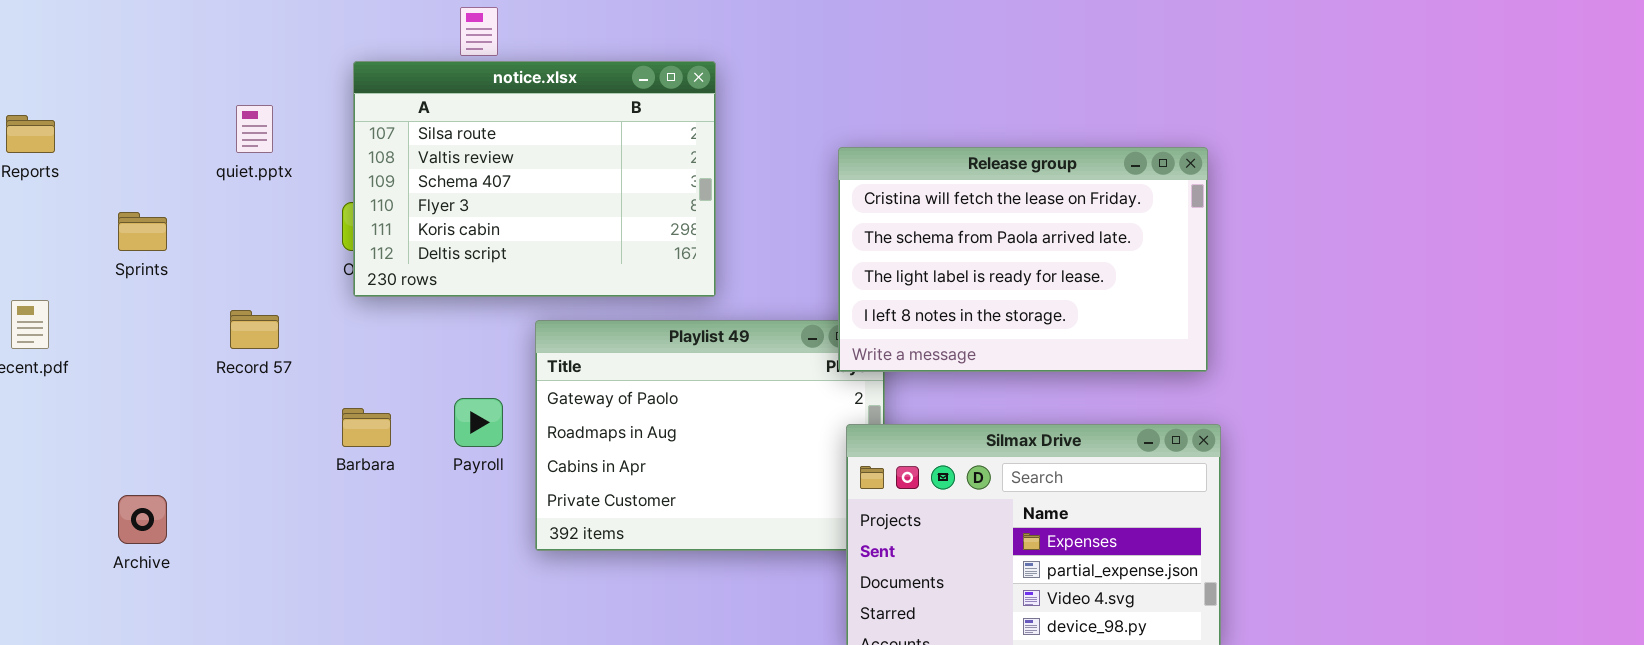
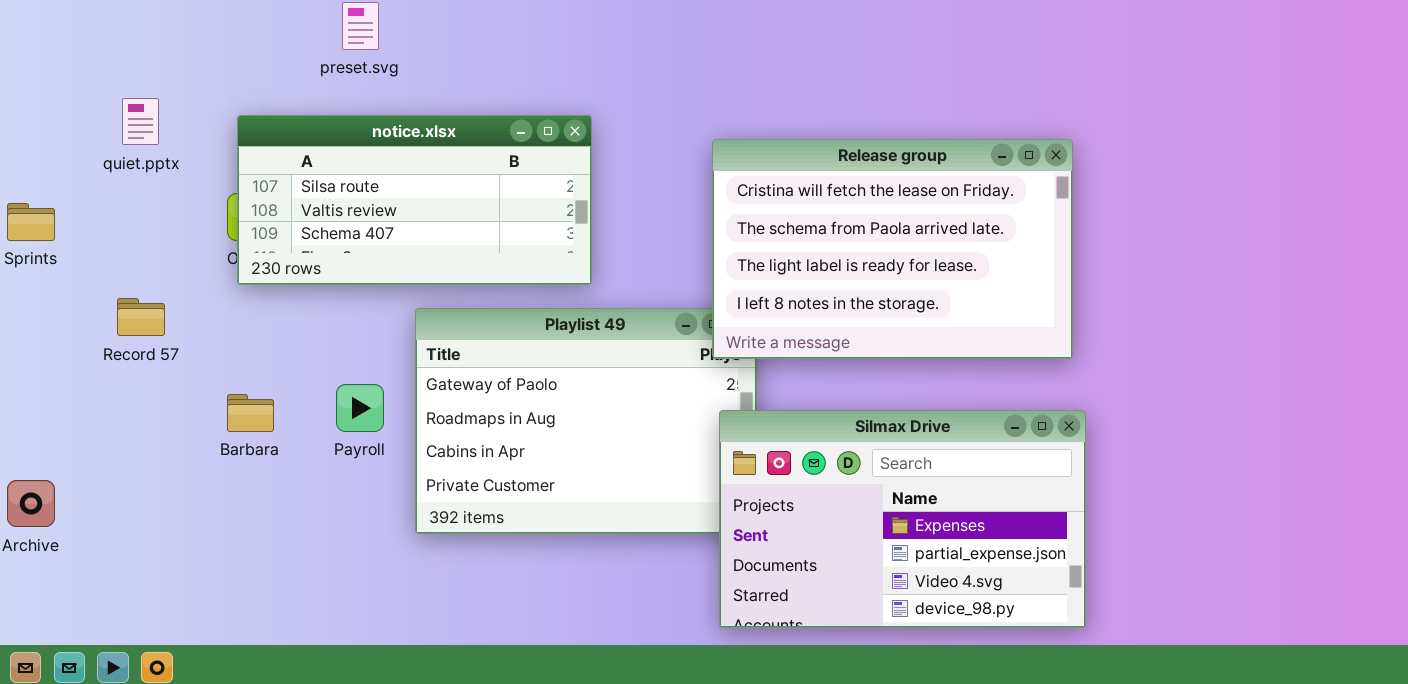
notice.xlsx: [353,61,716,297] -> [237,115,592,285], resized

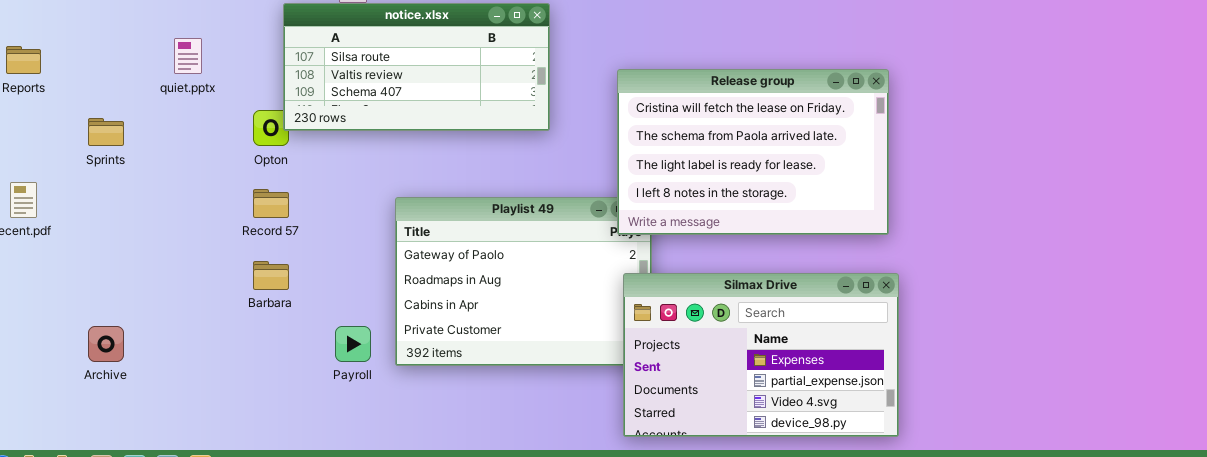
notice.xlsx: [237,115,592,285] -> [283,3,550,131], moved
Record 57: [117,298,165,336] -> [253,189,289,218], moved
Payroll: [336,384,384,432] -> [335,326,371,362], moved

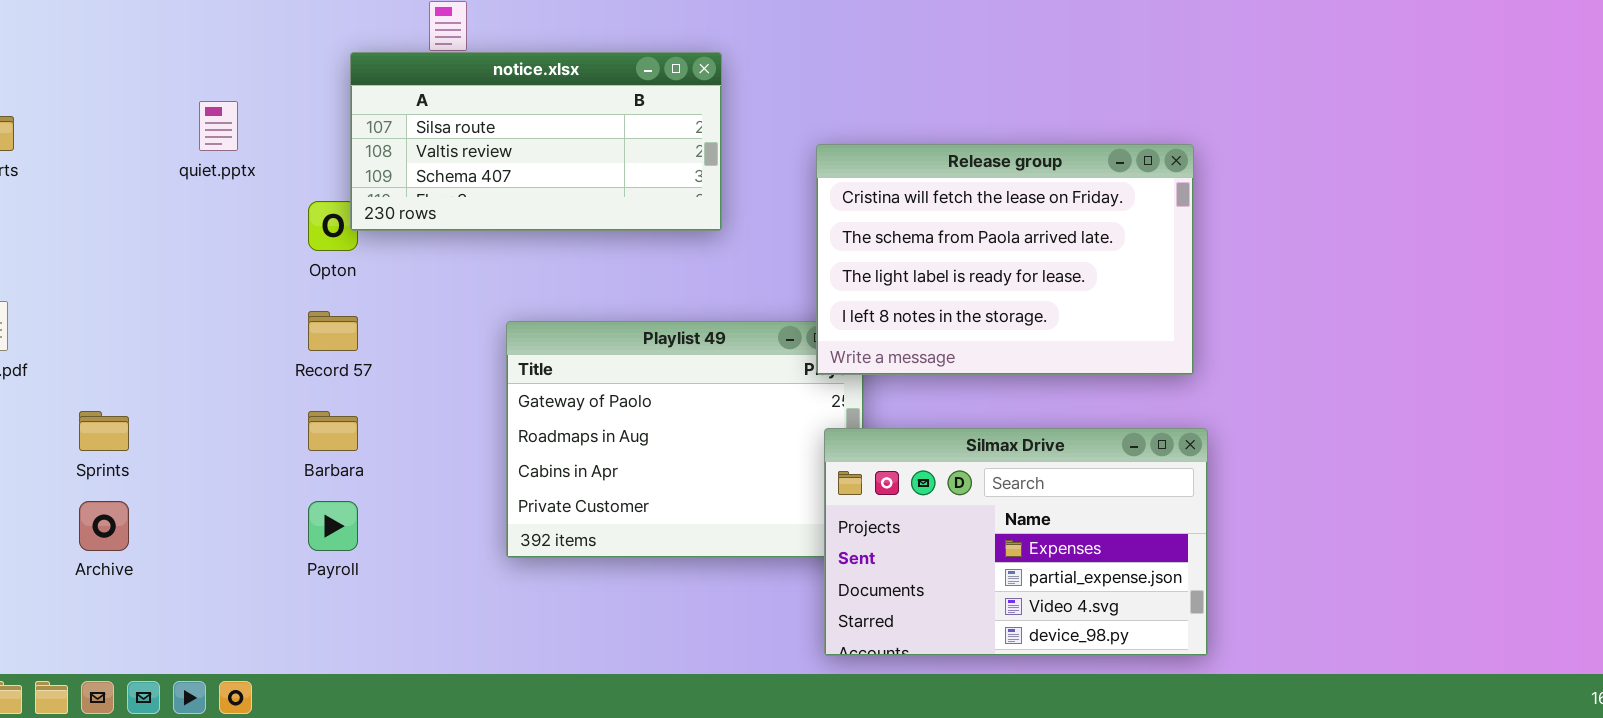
Sprints: [88,118,124,146] -> [79,411,129,451], moved
Payroll: [335,326,371,362] -> [308,501,358,551], moved

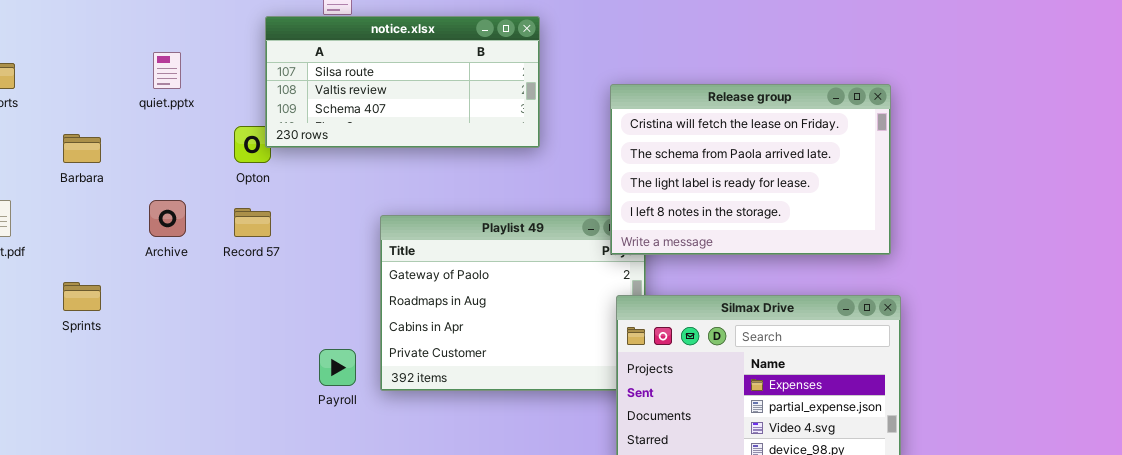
Barbara: [308,411,358,451] -> [63,134,101,163], moved
Archive: [79,501,129,551] -> [149,200,186,237], moved
Payroll: [308,501,358,551] -> [319,349,356,386], moved

